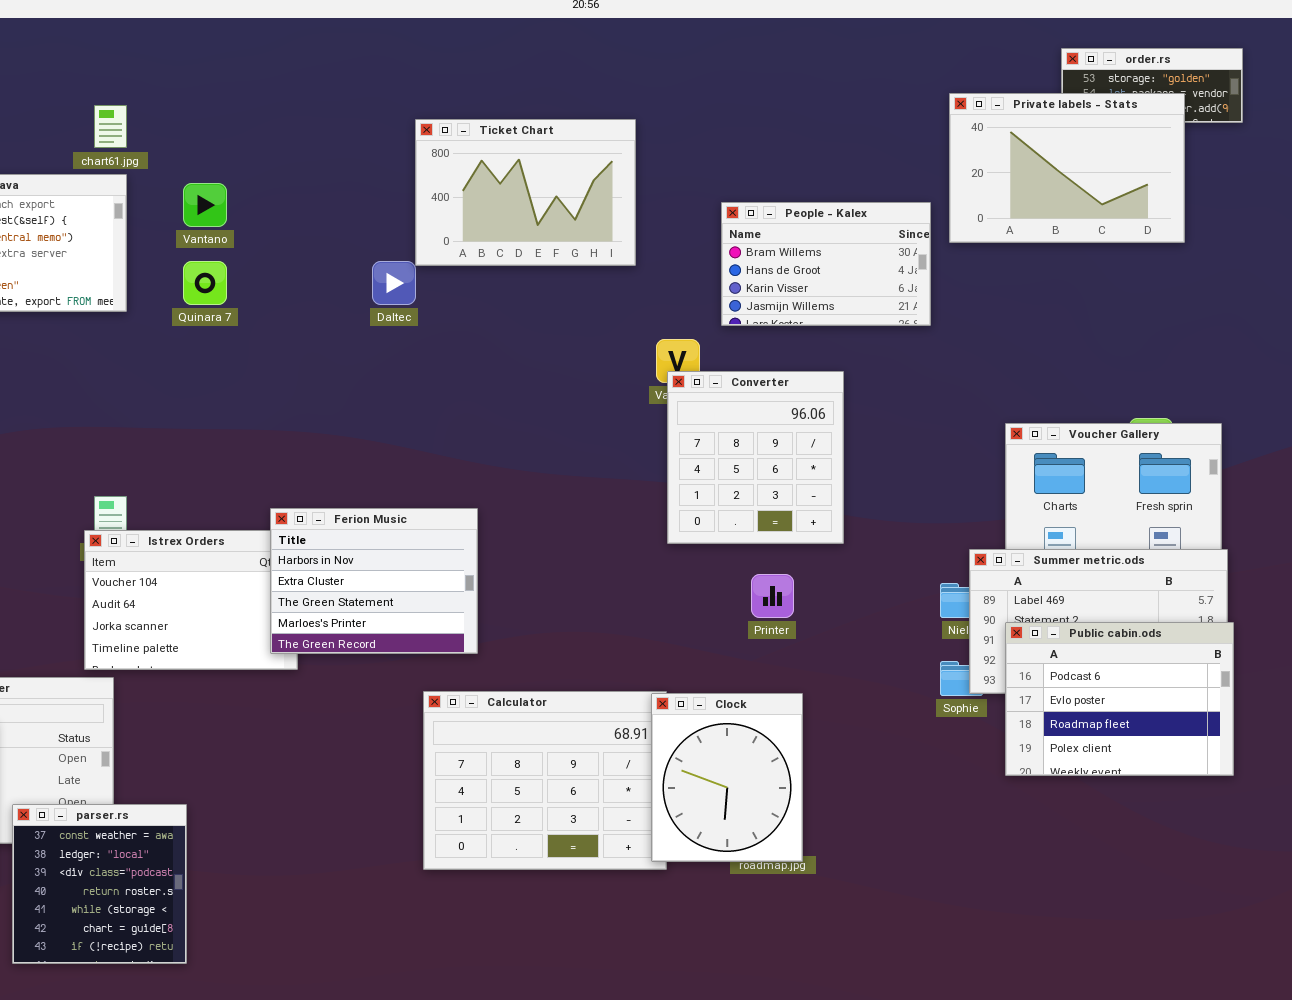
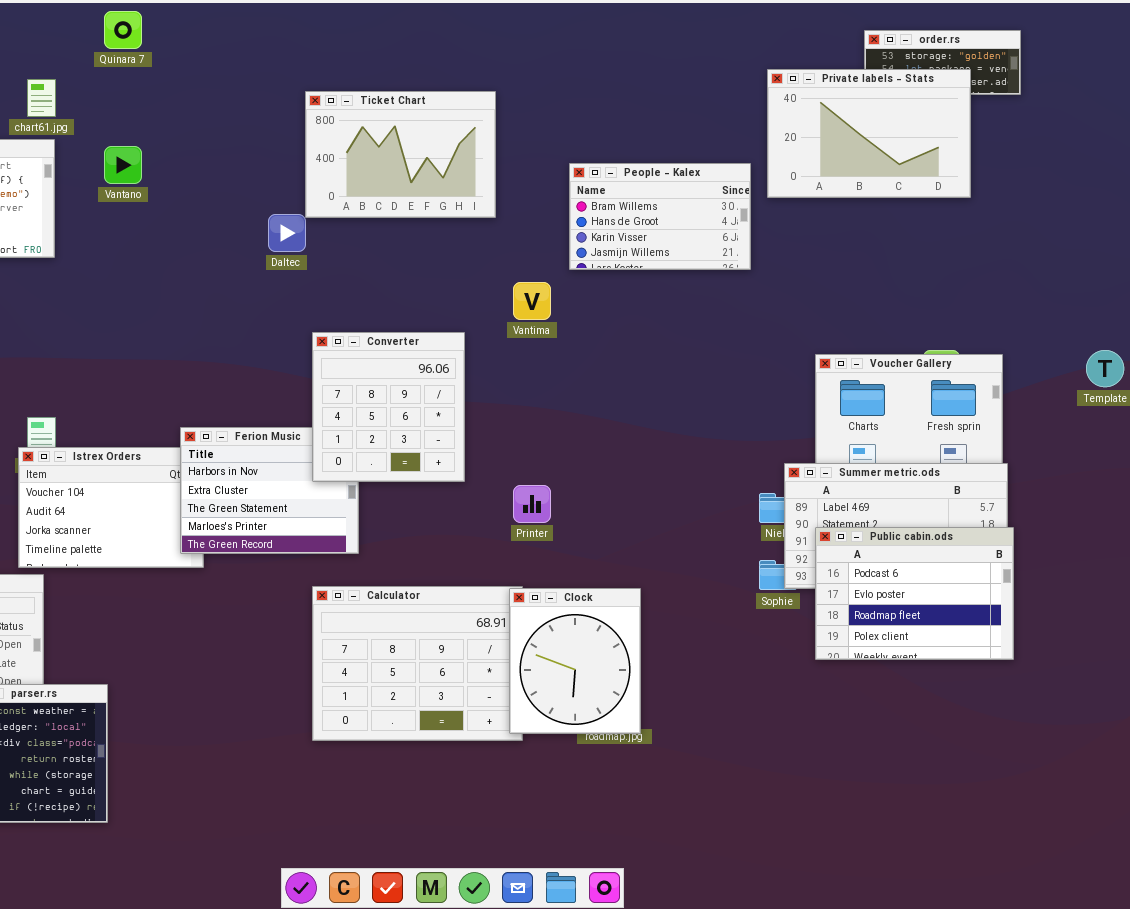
Quinara 7: [183,261,227,305] -> [104,11,142,49], moved
Converter: [667,371,844,544] -> [312,332,465,482], moved
Printer: [751,574,794,618] -> [513,485,551,523], moved

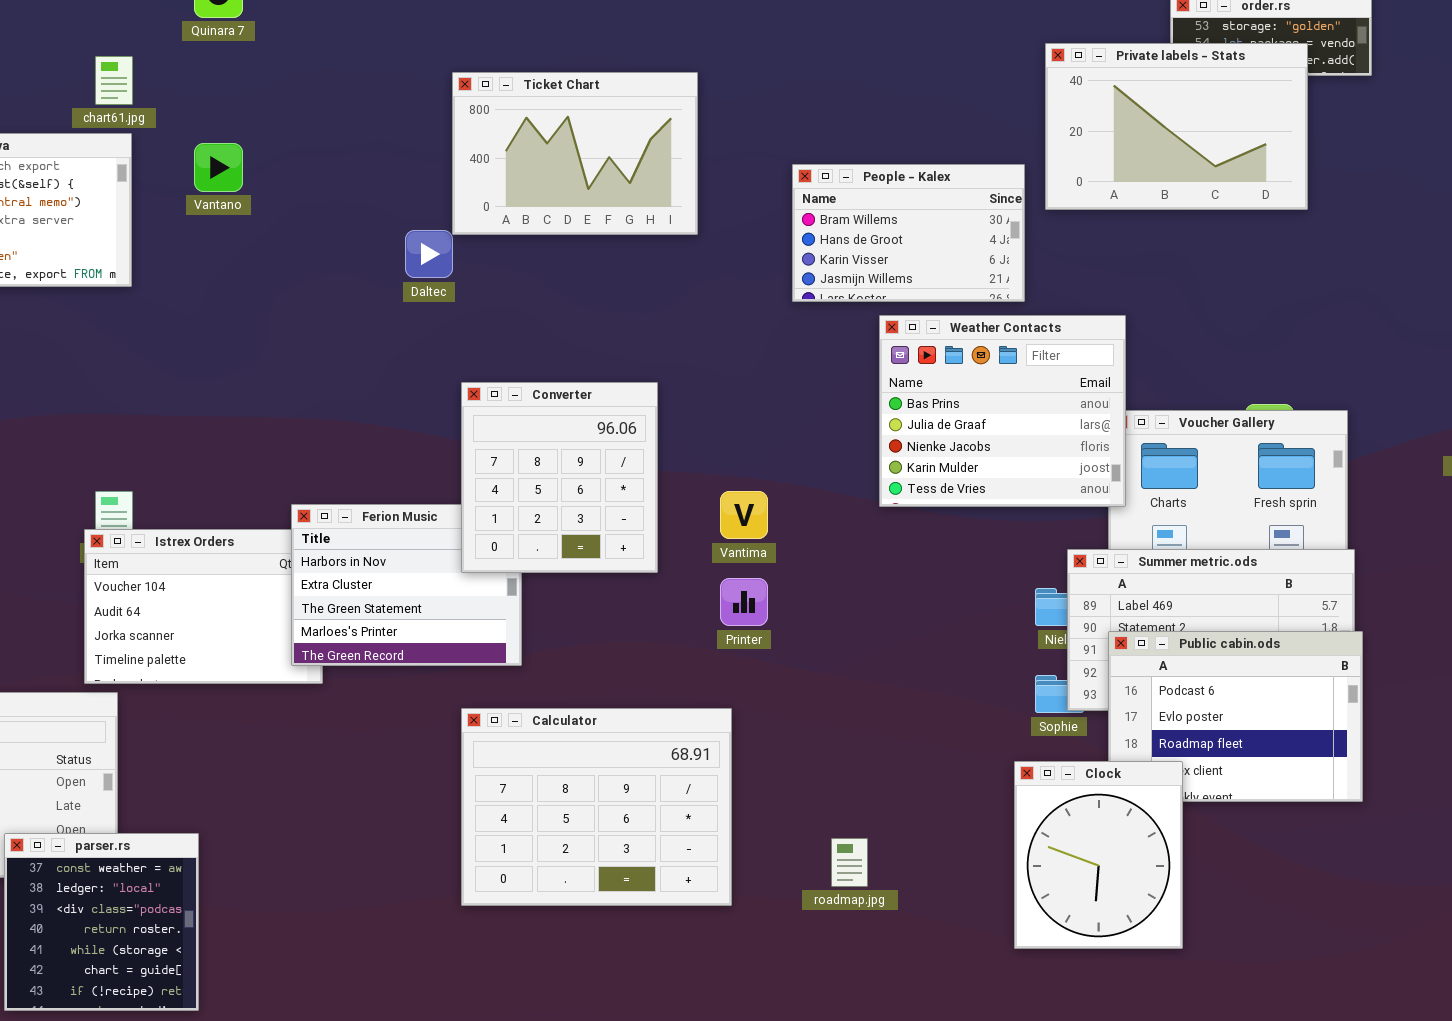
Weather Contacts: none -> [879,315,1126,507], opened
Vantima: [513,282,551,320] -> [720,491,768,539], moved
Clock: [509,588,641,734] -> [1014,761,1183,949], moved

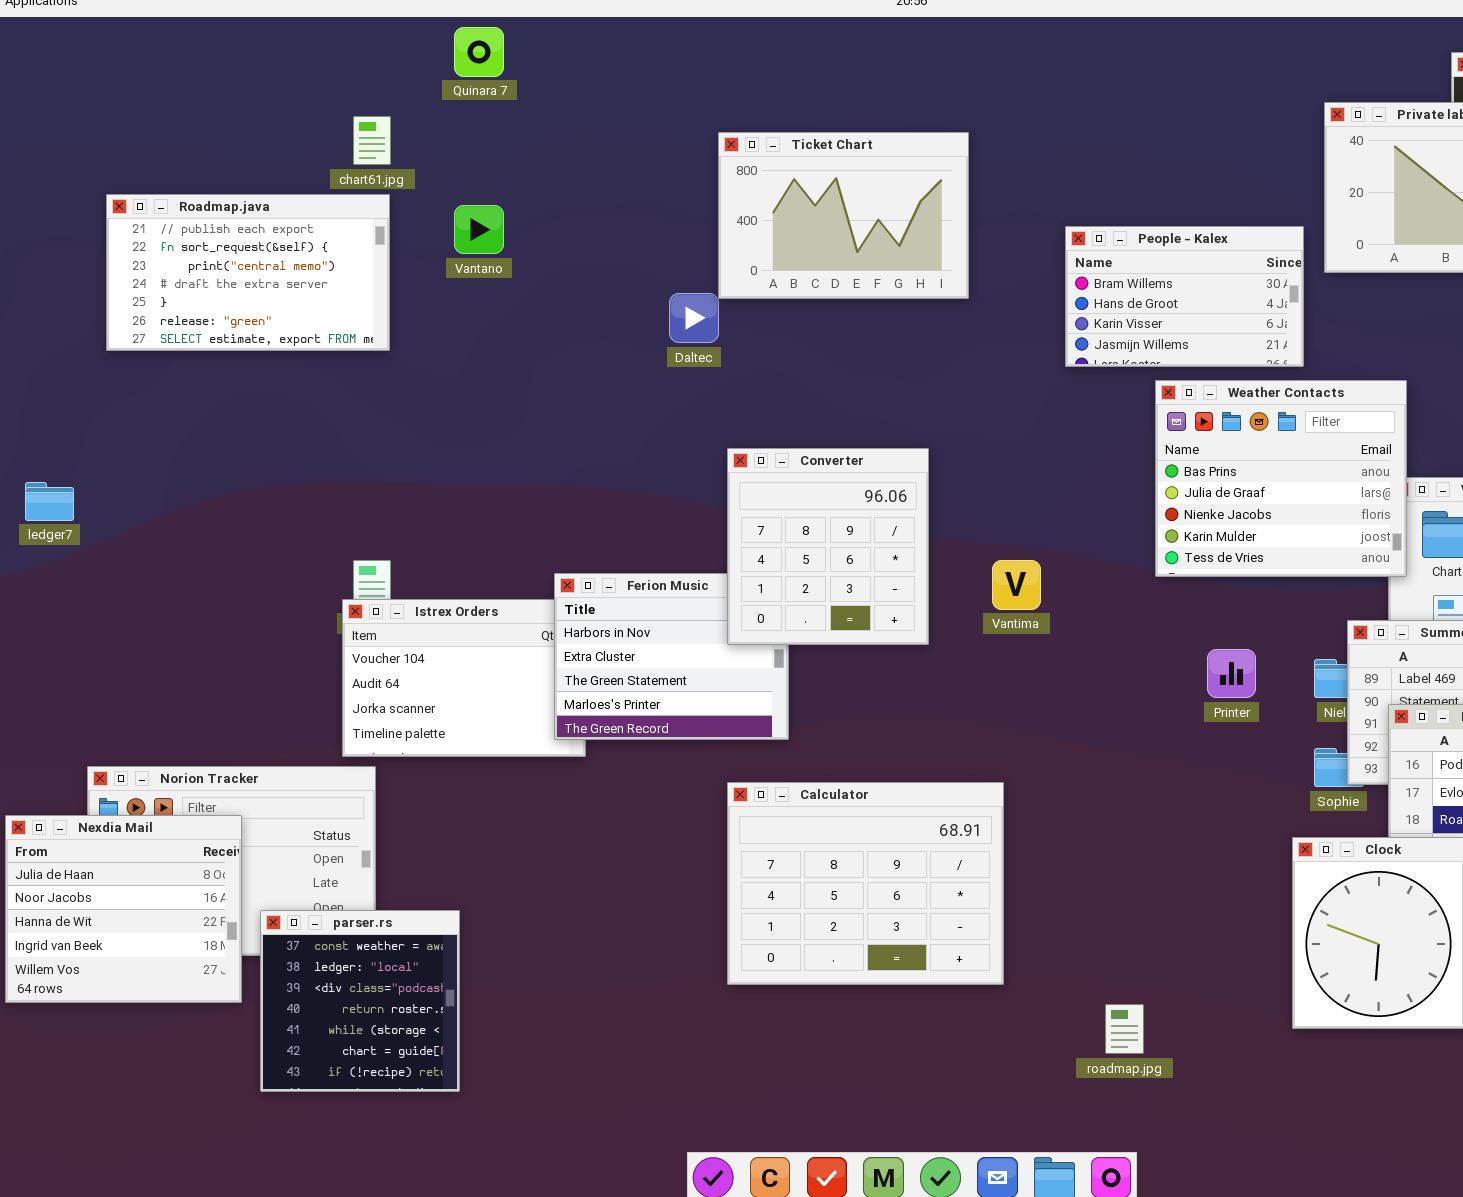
Printer: [720,578,768,626] -> [1207,649,1256,698], moved
roadmap.jpg: [831,838,868,887] -> [1105,1004,1144,1054], moved

